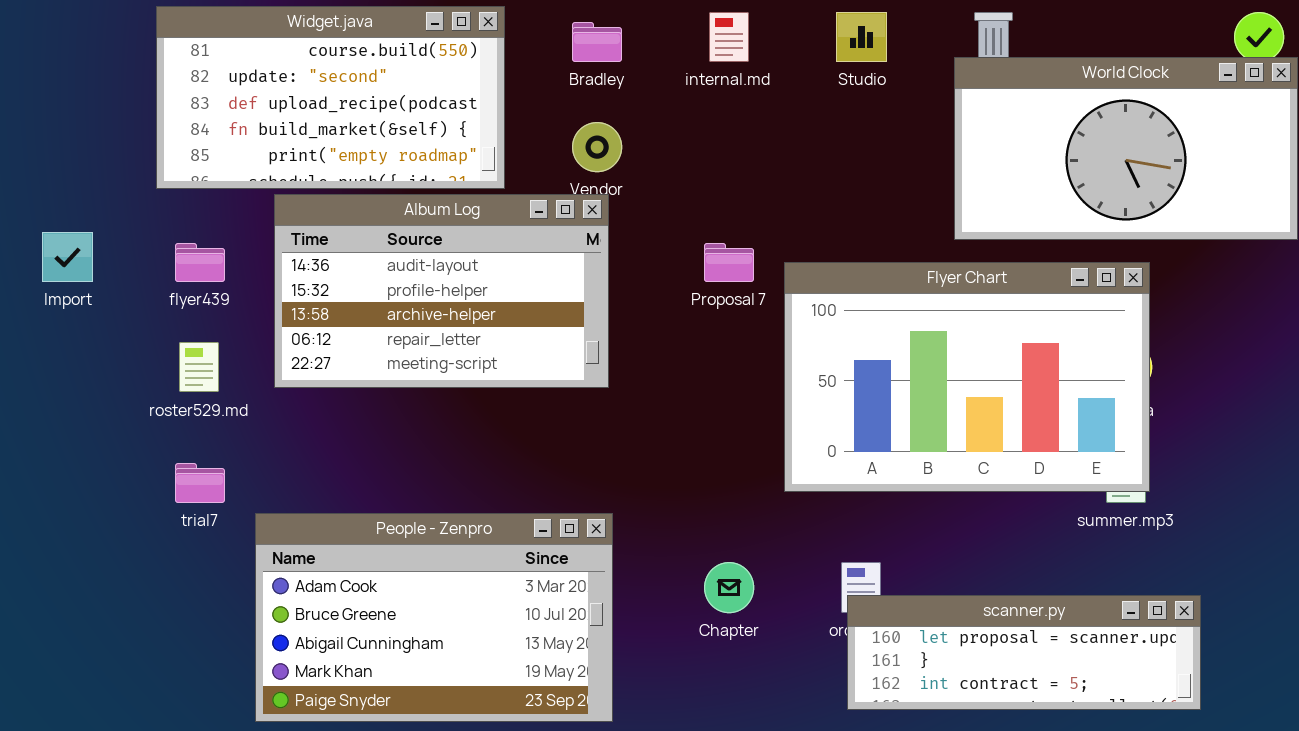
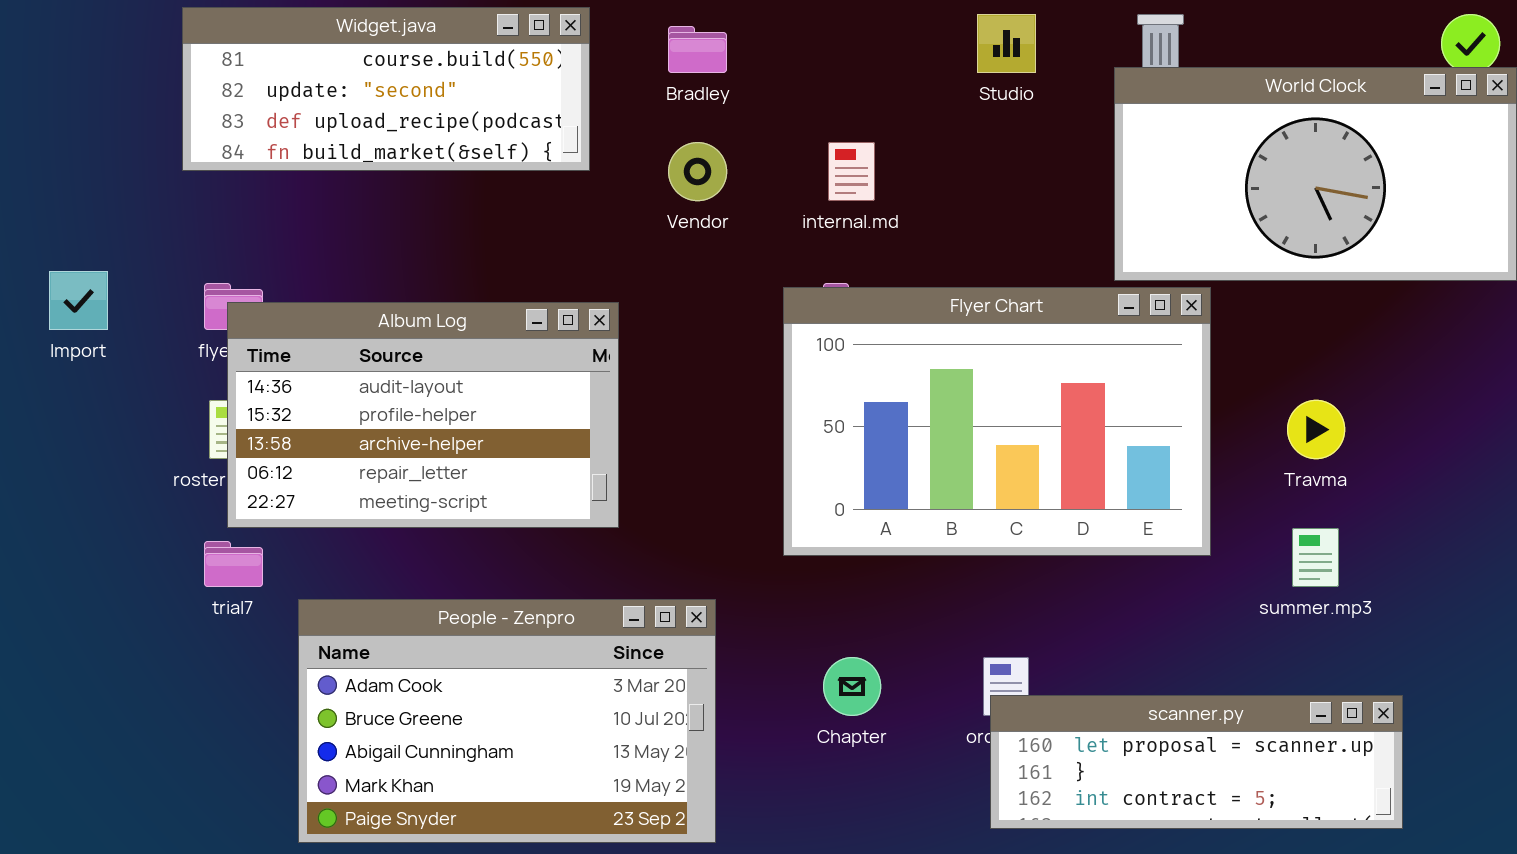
Widget.java: [156,6,505,189] -> [182,7,590,171], resized
internal.md: [709,12,749,62] -> [828,142,875,201], moved
Album Log: [274,194,609,388] -> [227,302,619,528], moved
Flyer Chart: [784,262,1150,492] -> [783,287,1211,556], moved

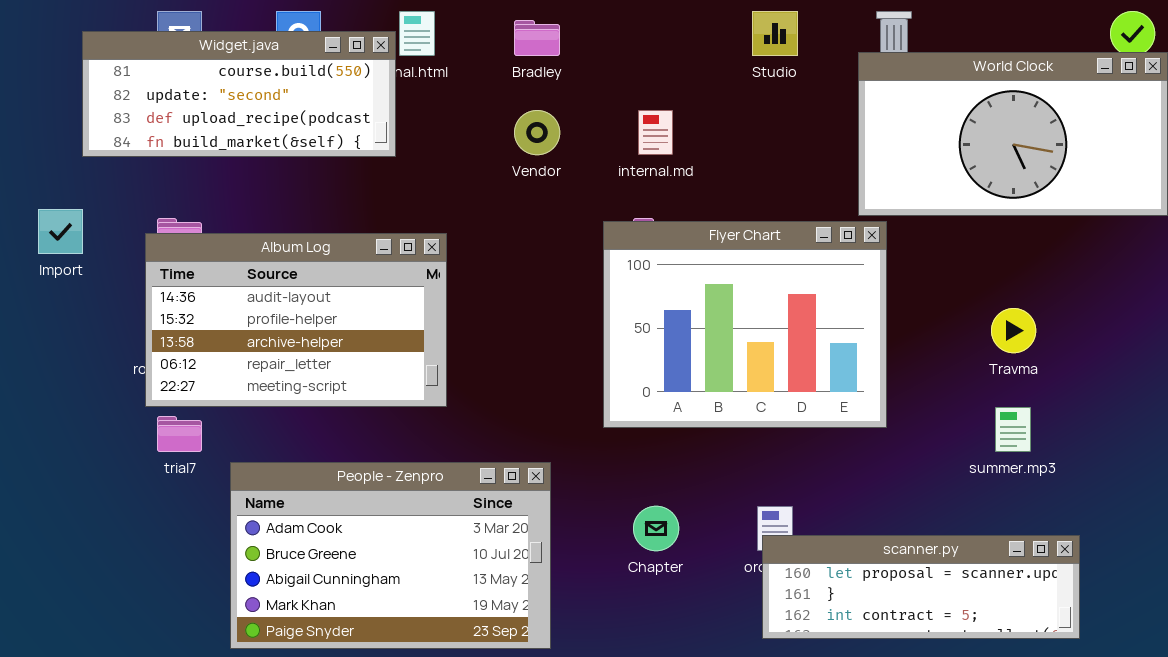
Widget.java: [182,7,590,171] -> [82,31,396,157], moved
Flyer Chart: [783,287,1211,556] -> [603,221,887,428], resized
Album Log: [227,302,619,528] -> [145,233,447,407], moved

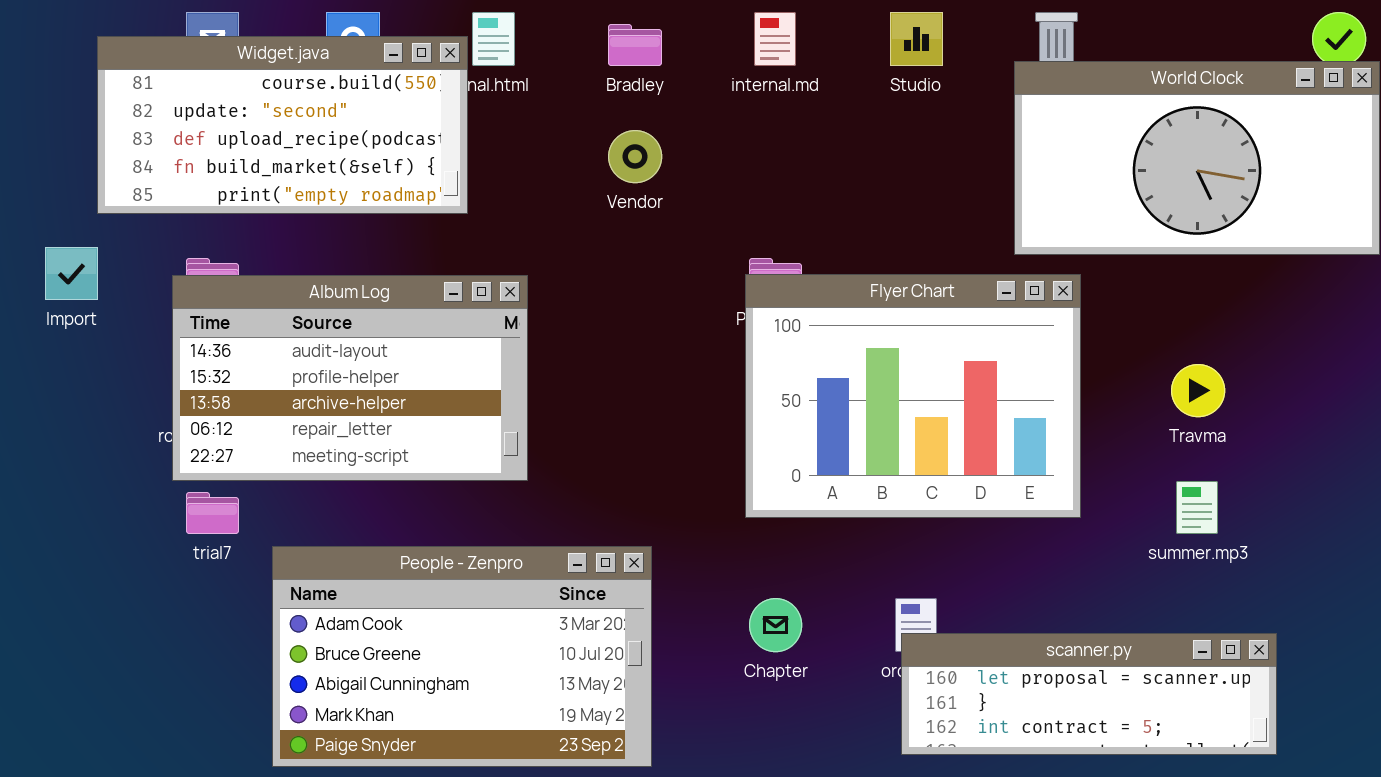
Widget.java: [82,31,396,157] -> [97,36,468,214], resized
internal.md: [638,110,673,155] -> [754,12,796,66], moved
Flyer Chart: [603,221,887,428] -> [745,274,1081,518], moved

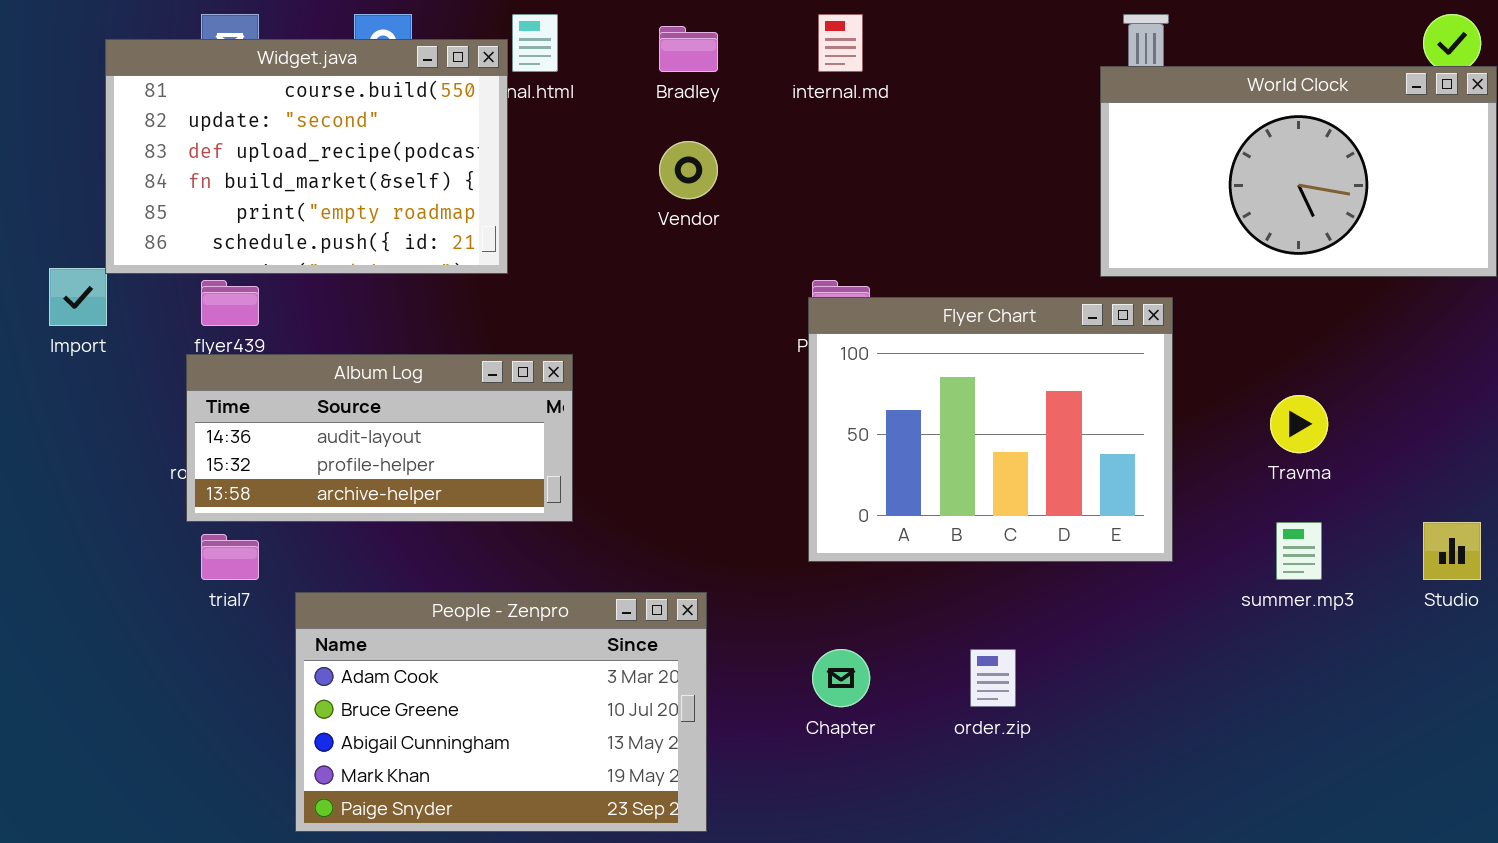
Studio: [890,12,943,66] -> [1423,522,1481,580], moved
Widget.java: [97,36,468,214] -> [105,39,508,274], resized
Album Log: [172,275,528,481] -> [186,354,573,522], resized
scanner.py: [901,633,1277,755] -> none, closed

